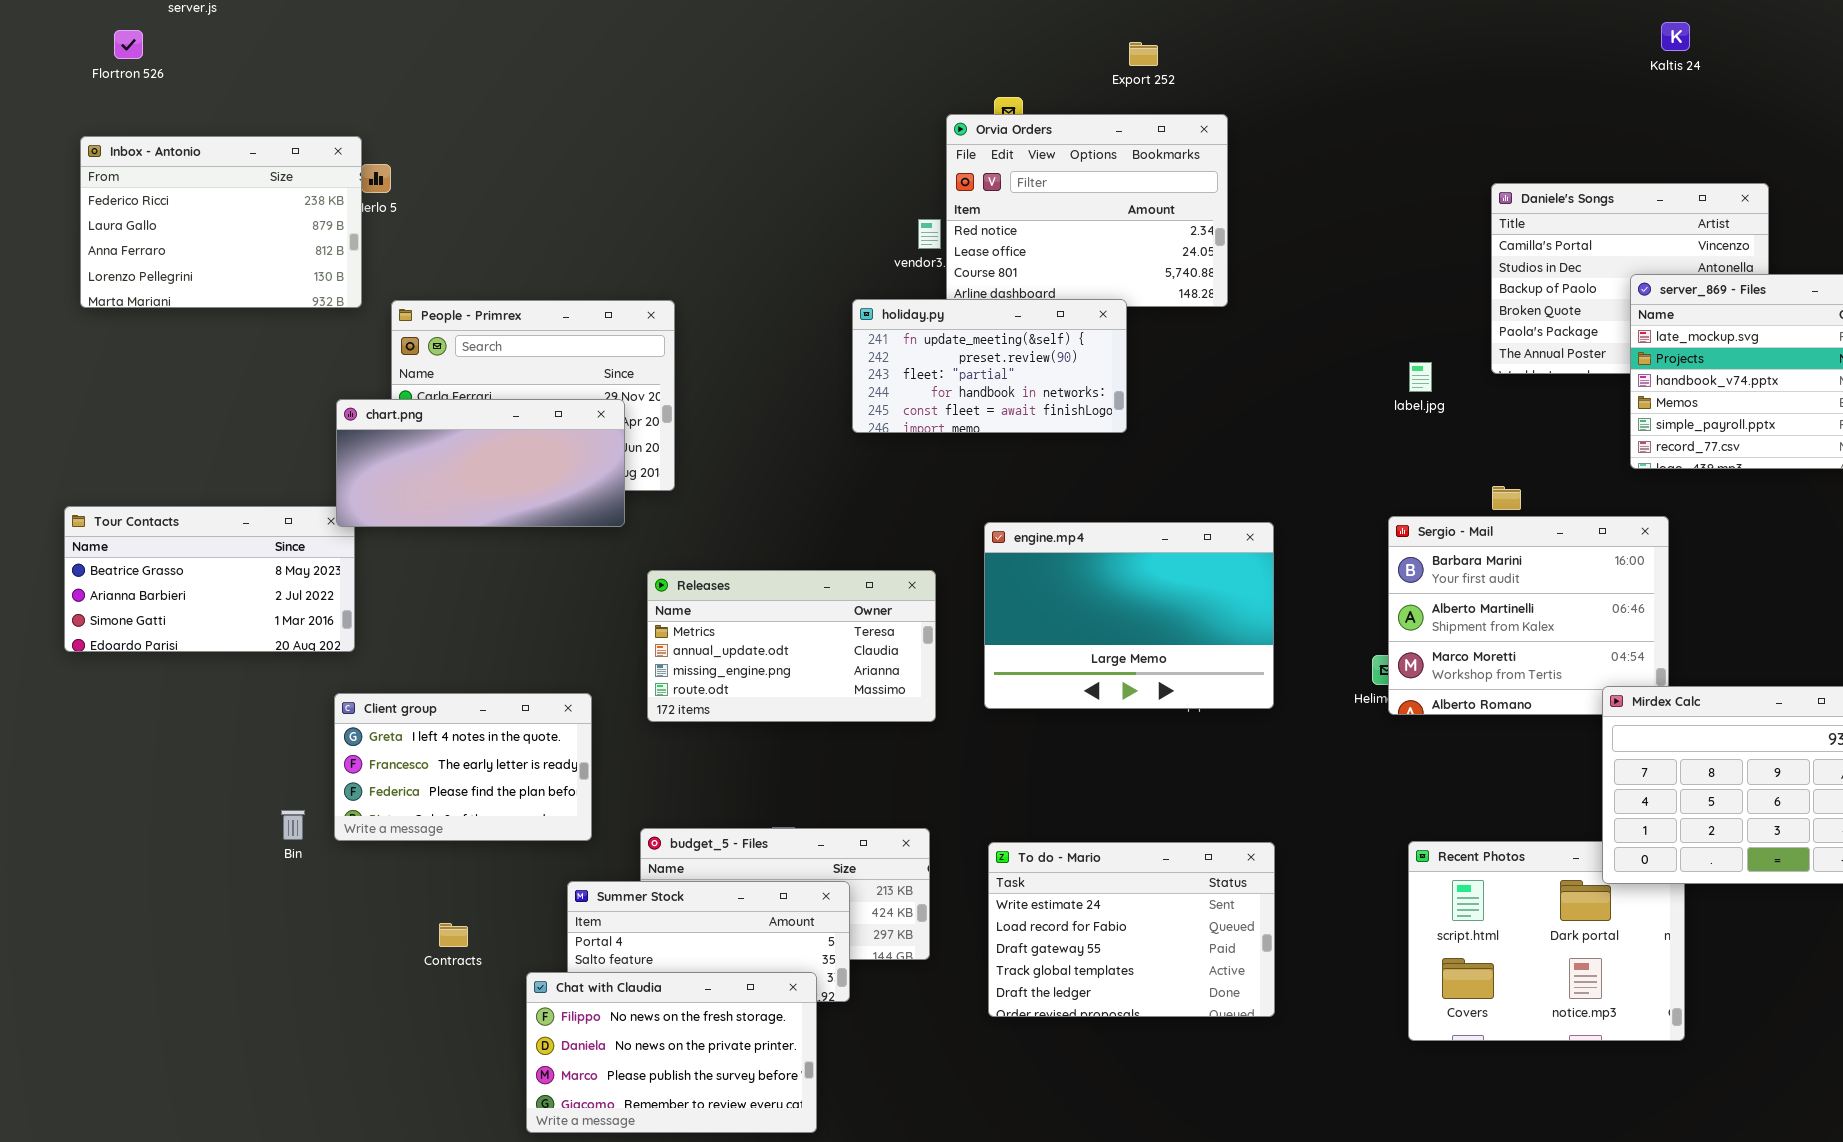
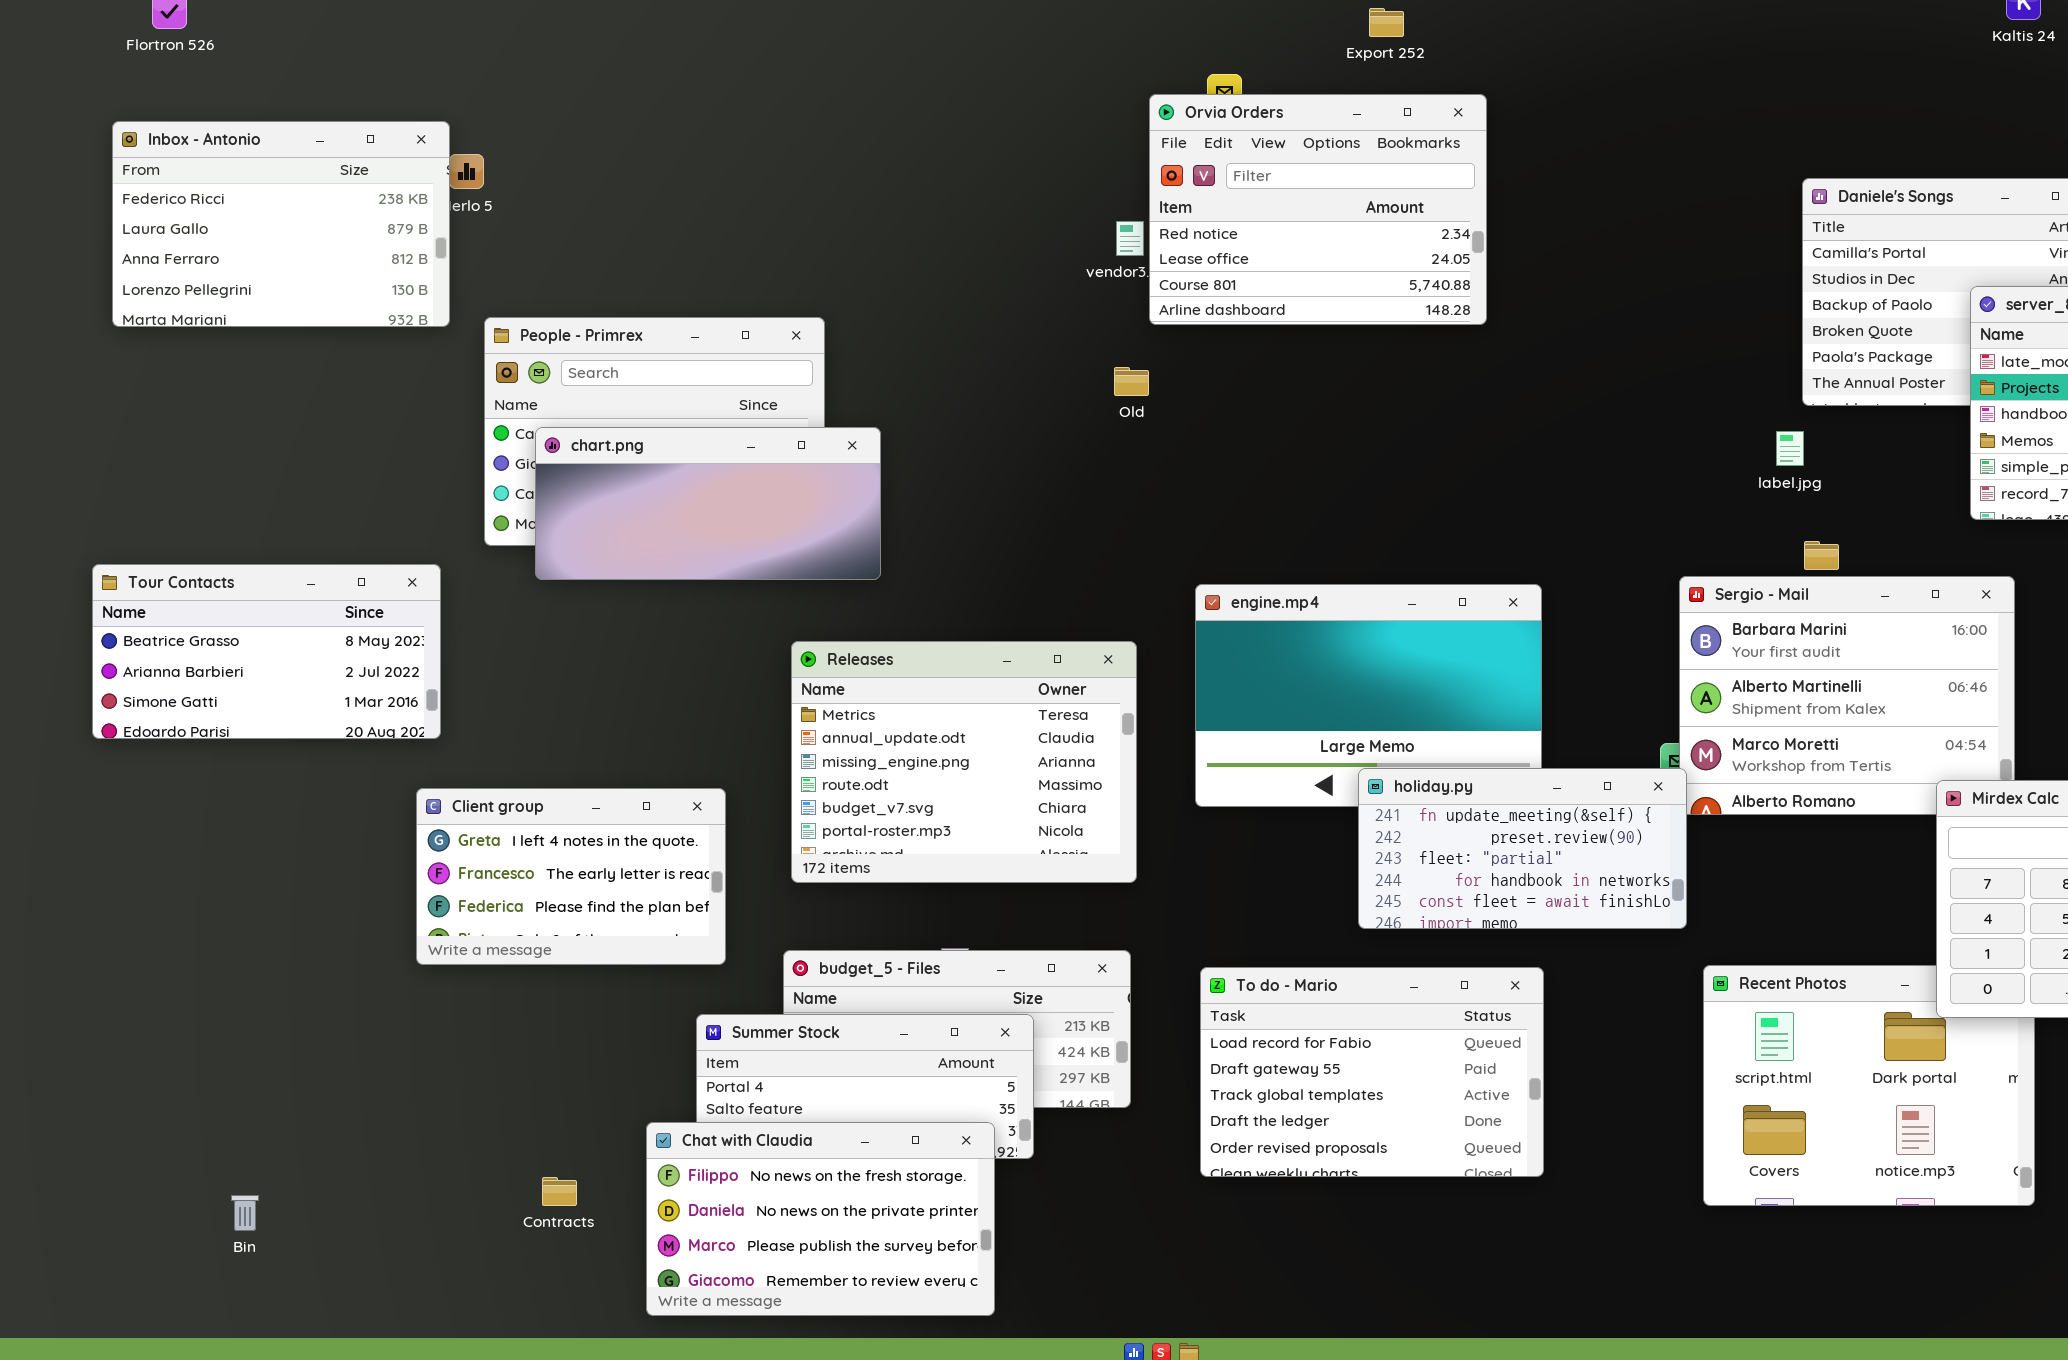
holiday.py: [852,299,1127,433] -> [1358,768,1687,929], moved
label.jpg: [1409,362,1432,392] -> [1776,431,1804,466], moved
chart.png: [336,399,625,527] -> [535,427,881,580], moved
Releases: [647,570,936,722] -> [791,641,1137,883], resized
Bin: [281,810,305,840] -> [231,1195,259,1231], moved
To do - Mario: [988,842,1275,1017] -> [1200,967,1544,1177], scrolled down 1 row
Contracts: [439,923,468,947] -> [542,1177,577,1206], moved

